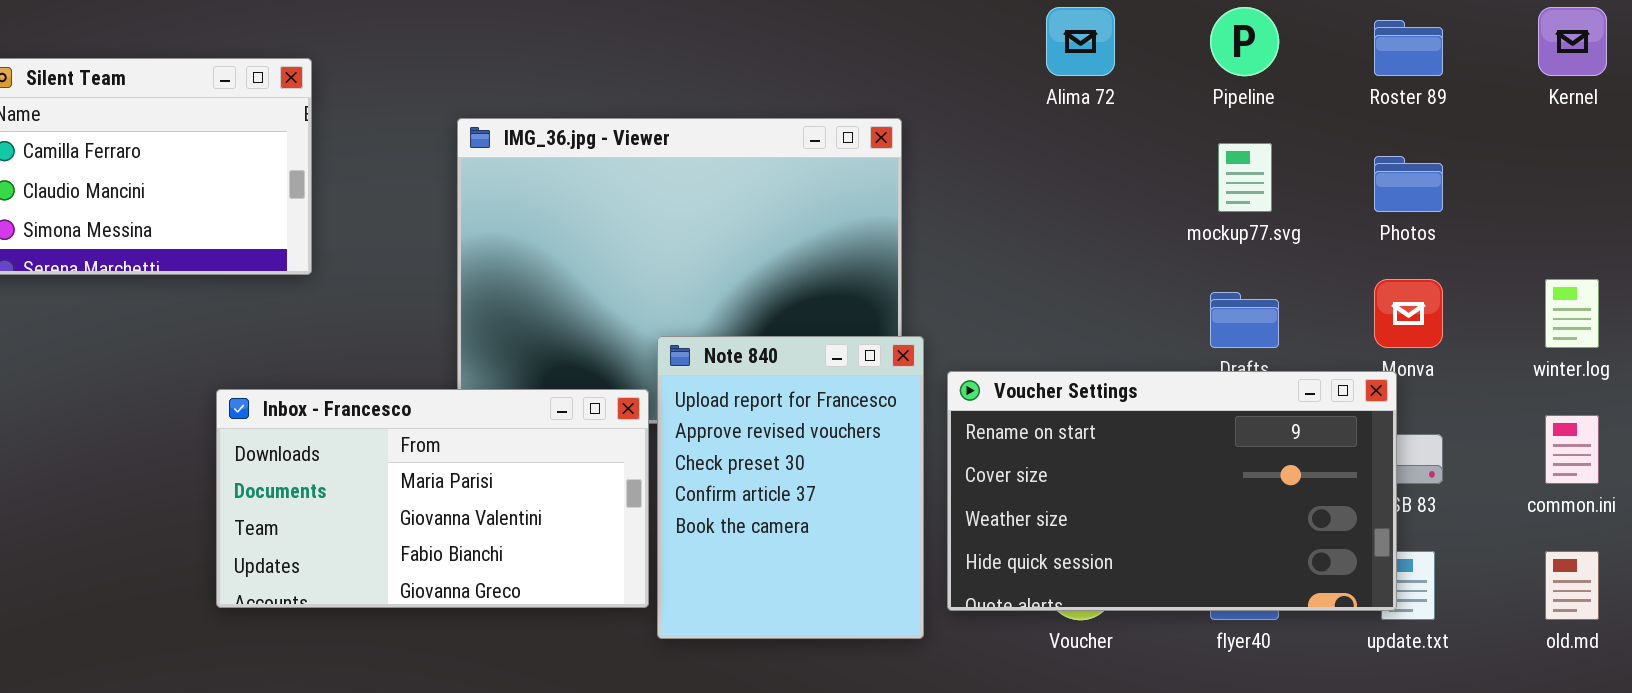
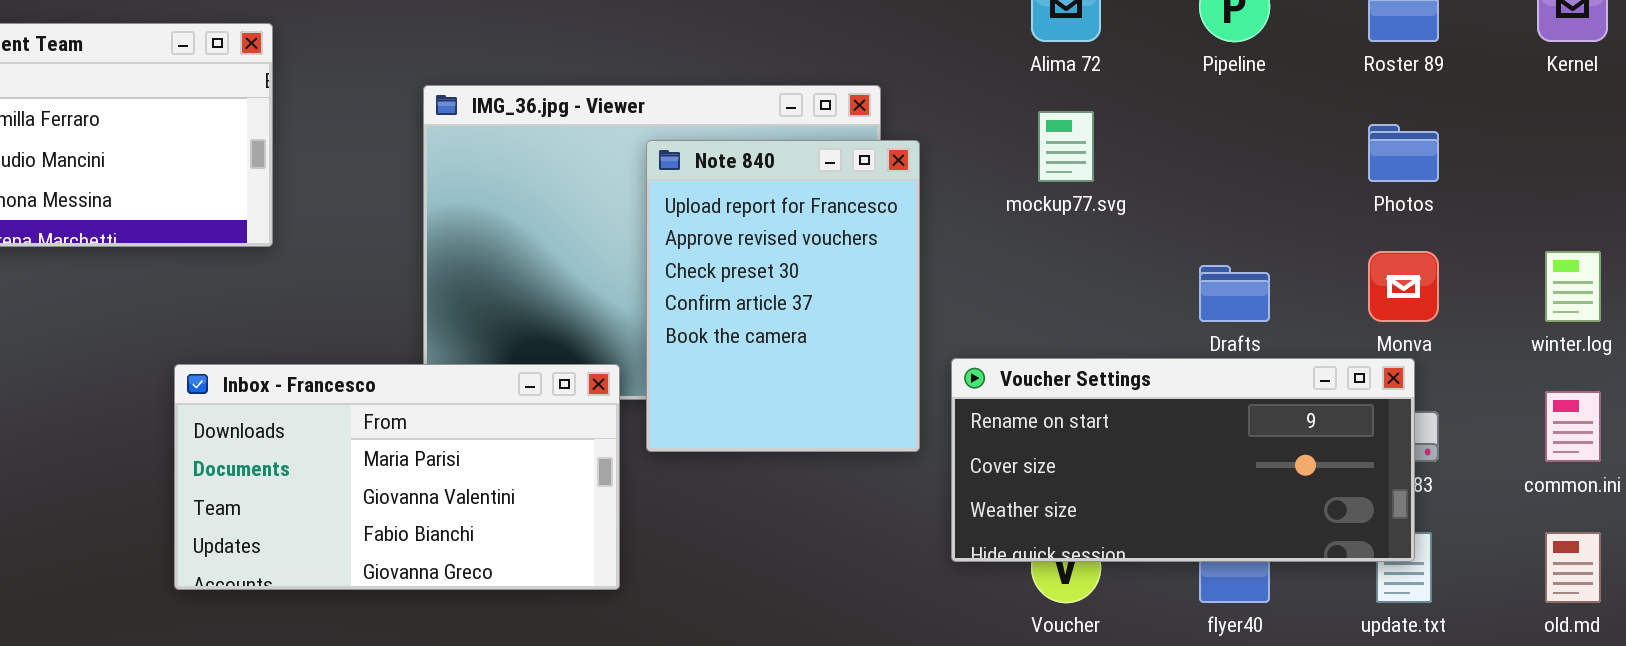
mockup77.svg: [1218,143,1272,212] -> [1038,111,1094,182], moved
Note 840: [657,336,924,639] -> [646,140,920,452], moved
Voucher Settings: [947,371,1397,611] -> [951,358,1415,562], moved, resized

